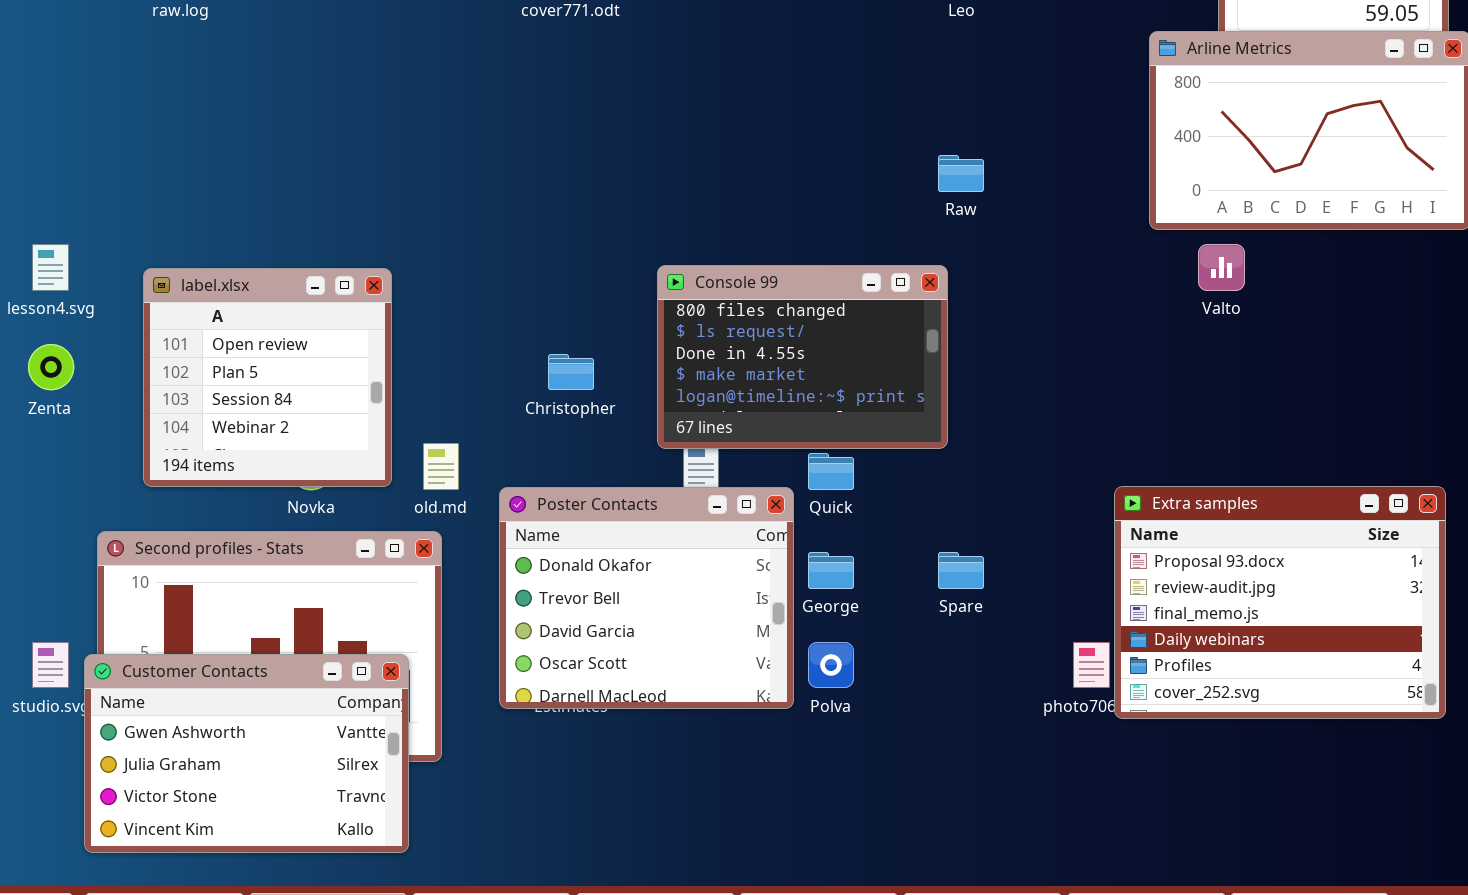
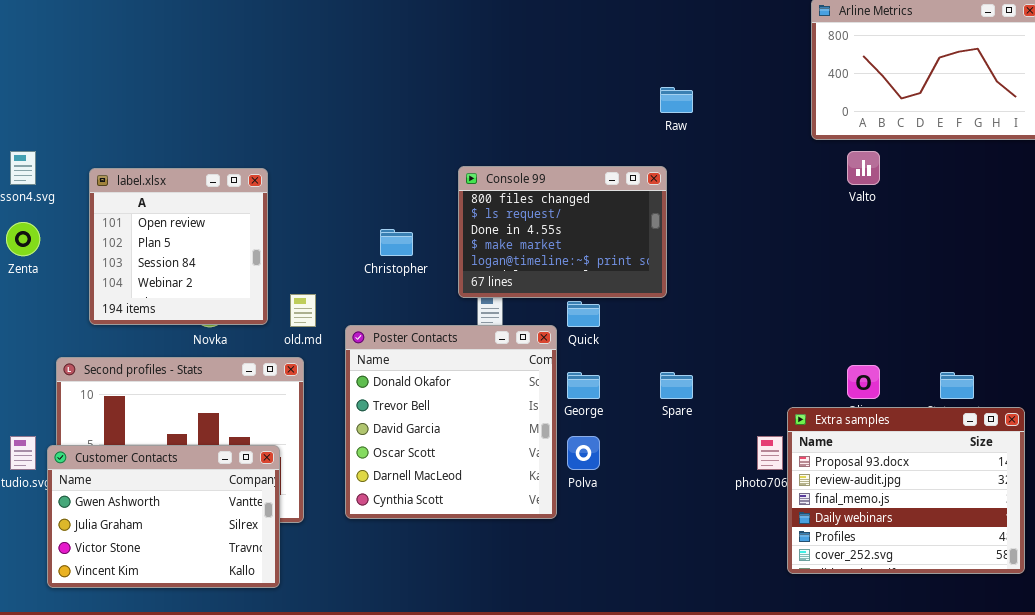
Extra samples: [1114,486,1446,719] -> [787,407,1025,574], moved
Poster Contacts: [499,487,794,709] -> [345,325,557,519], resized

